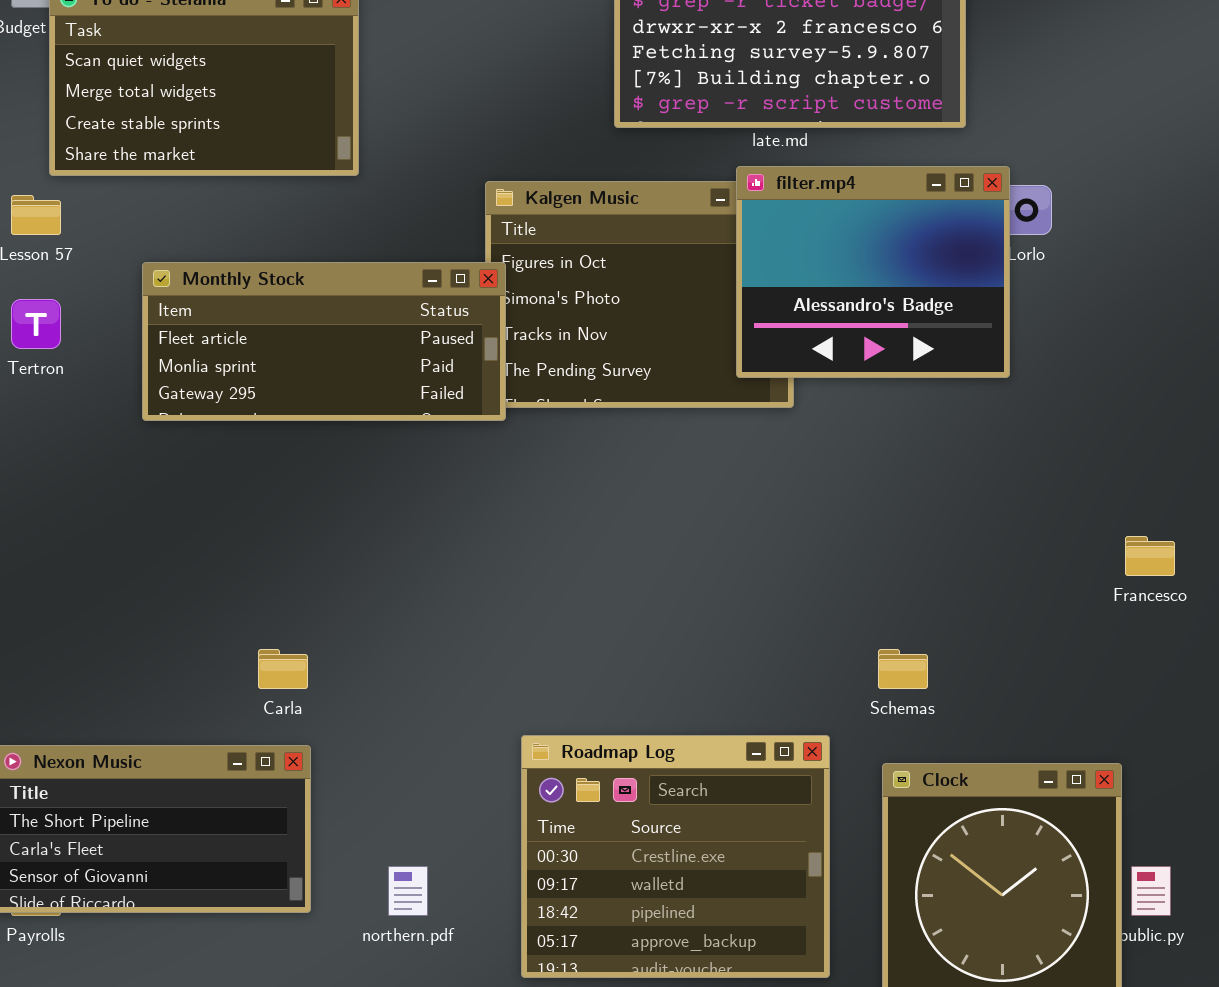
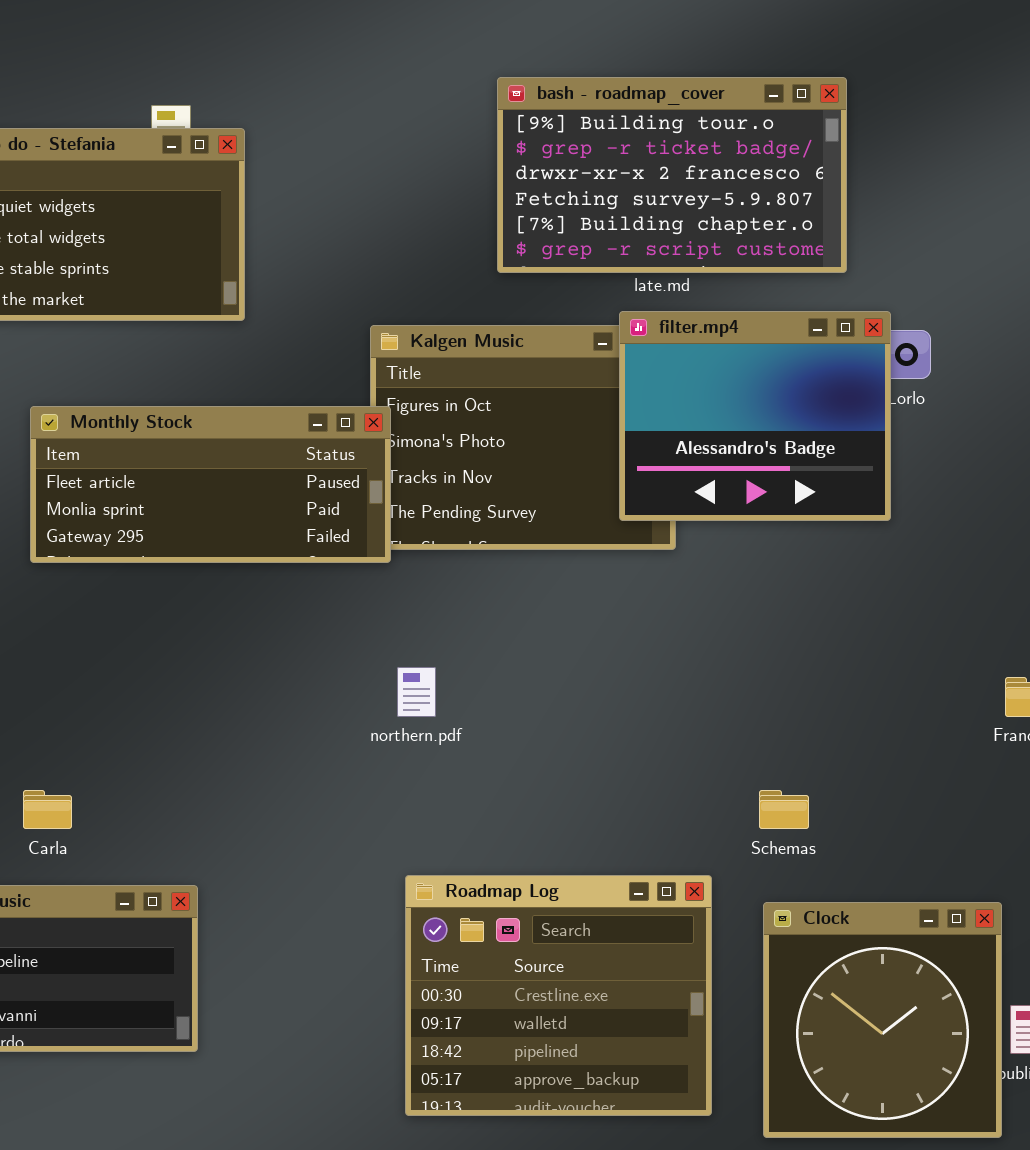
Carla: [258,649,308,689] -> [23,790,72,829], moved
northern.pdf: [388,866,428,916] -> [397,667,436,717], moved

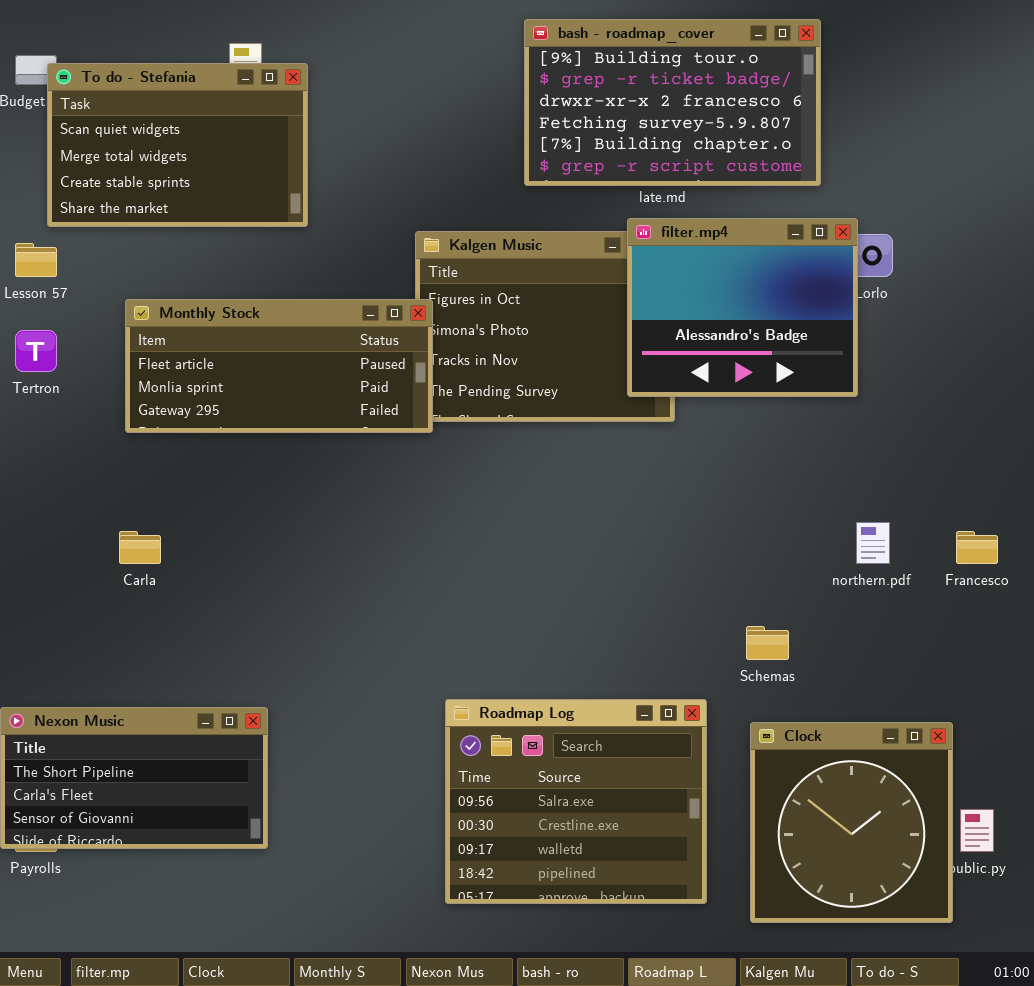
northern.pdf: [397,667,436,717] -> [856,522,890,564], moved
Carla: [23,790,72,829] -> [119,531,161,564], moved
Roadmap Log: [405,875,712,1116] -> [445,699,707,904], scrolled up 1 row

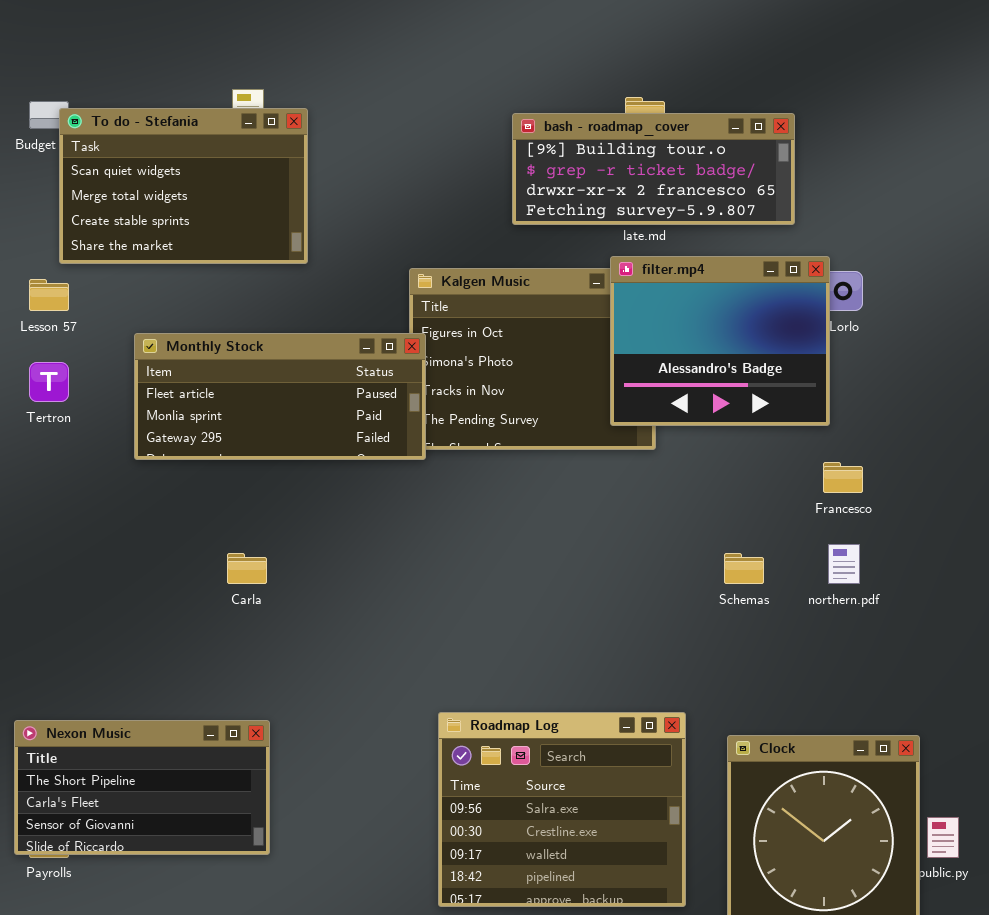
bash - roadmap_cover: [524,19,821,186] -> [512,113,795,225], resized
Carla: [119,531,161,564] -> [227,553,267,584], moved
Francesco: [956,531,998,564] -> [823,462,863,493], moved
Schemas: [746,626,789,660] -> [724,553,764,584], moved

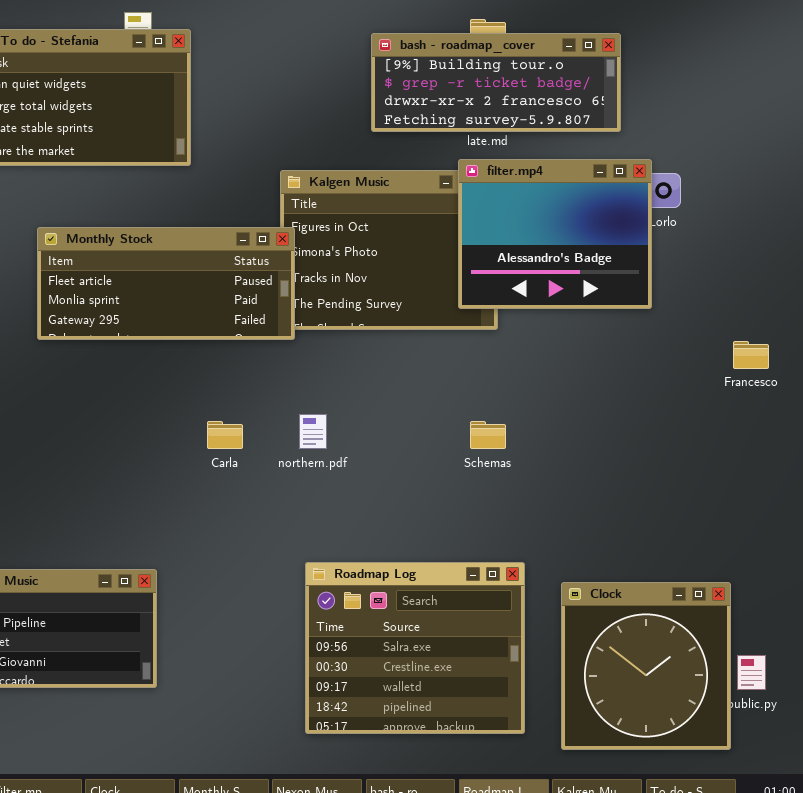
Francesco: [823,462,863,493] -> [733,341,769,369], moved
northern.pdf: [828,544,860,584] -> [299,414,327,449], moved
Carla: [227,553,267,584] -> [207,421,243,449], moved
Schemas: [724,553,764,584] -> [470,421,506,449], moved

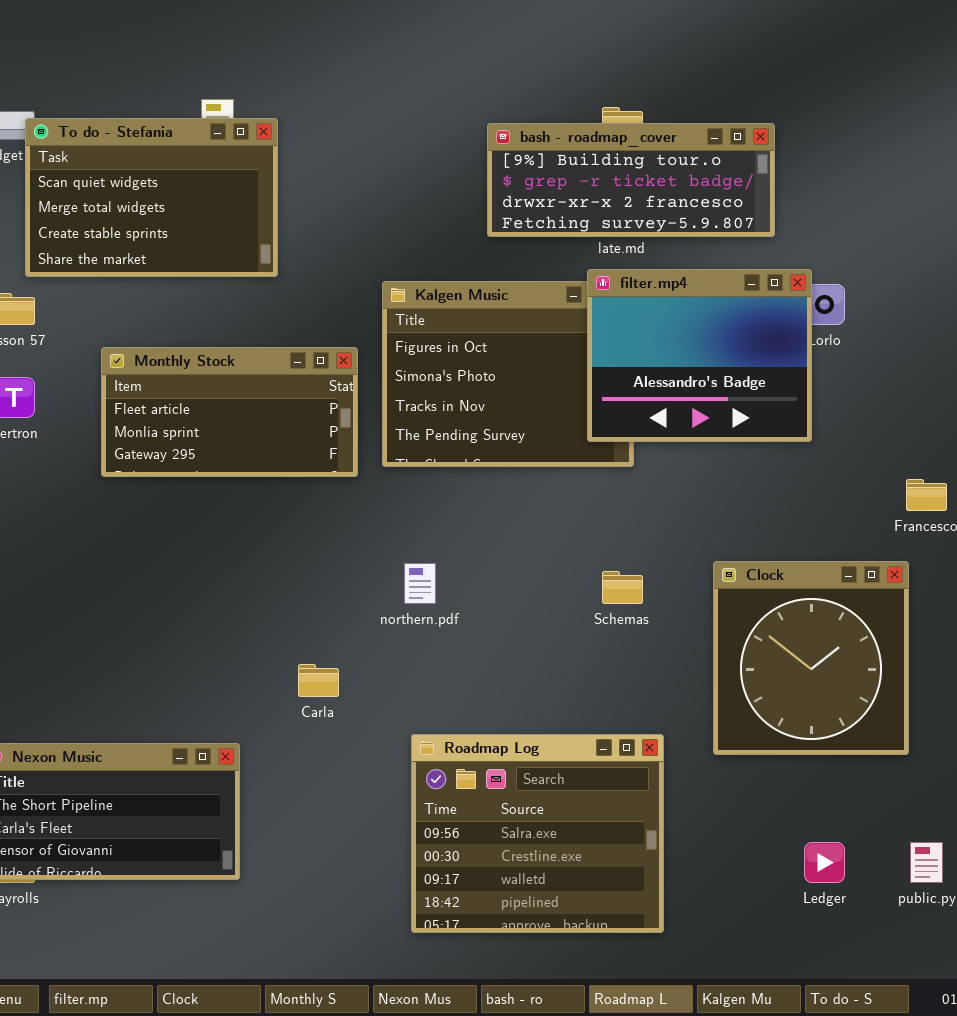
Monthly Stock: [37,227,295,340] -> [101,347,358,477], resized
Carla: [207,421,243,449] -> [298,664,339,697], moved
Clock: [561,582,731,750] -> [713,561,909,755], moved

